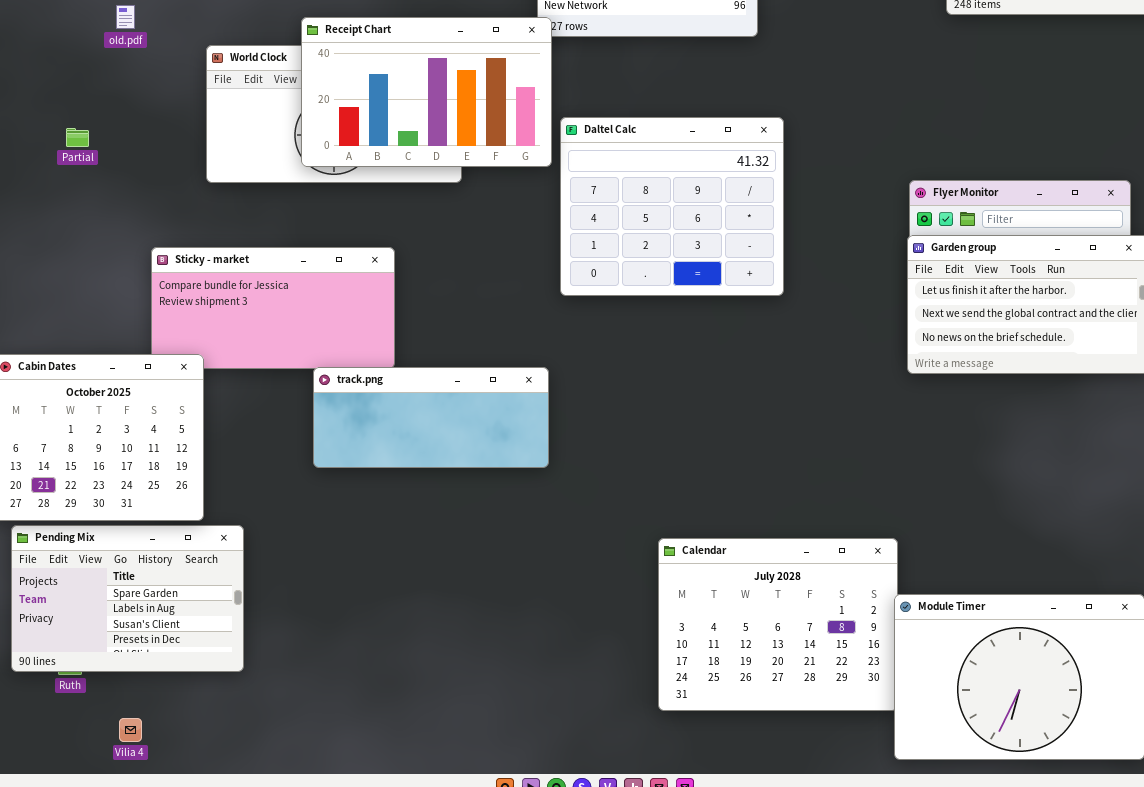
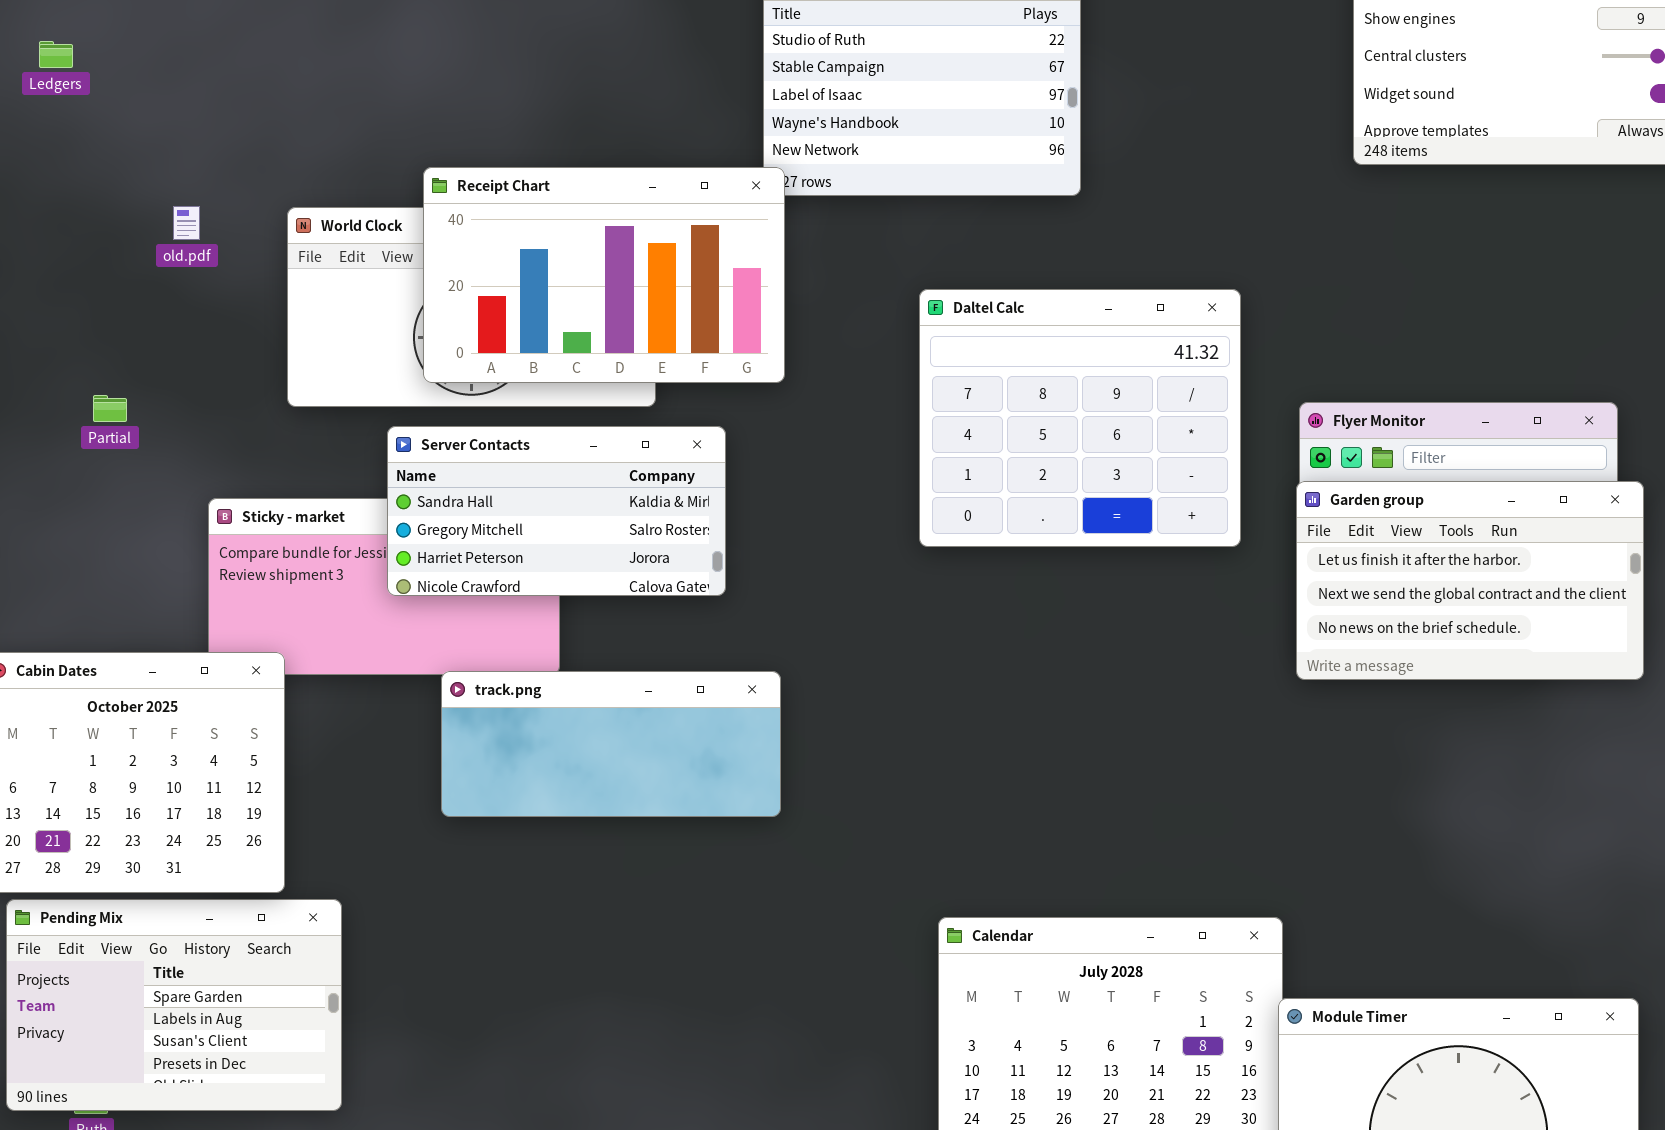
old.pdf: [116,5,135,29] -> [173,206,200,240], moved
Daltel Calc: [560,117,784,296] -> [919,289,1241,547], moved
Partial: [66,128,89,147] -> [93,395,127,422], moved
Server Contacts: none -> [387,426,726,596], opened

